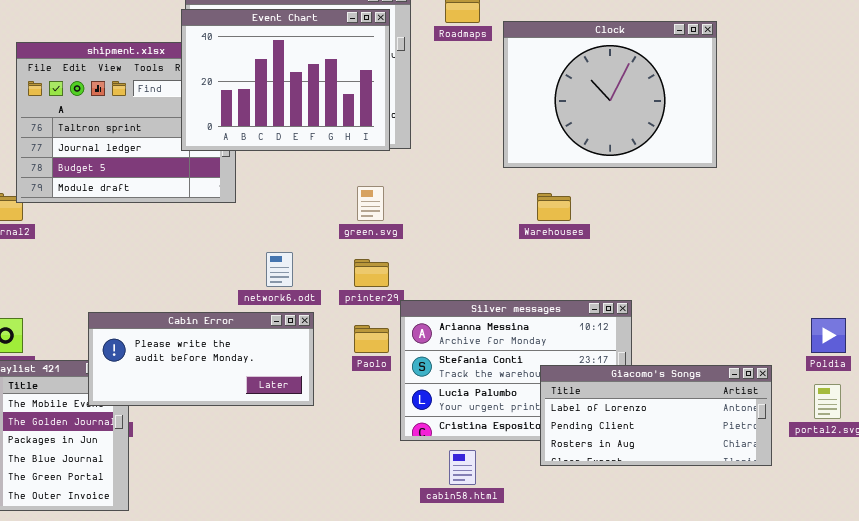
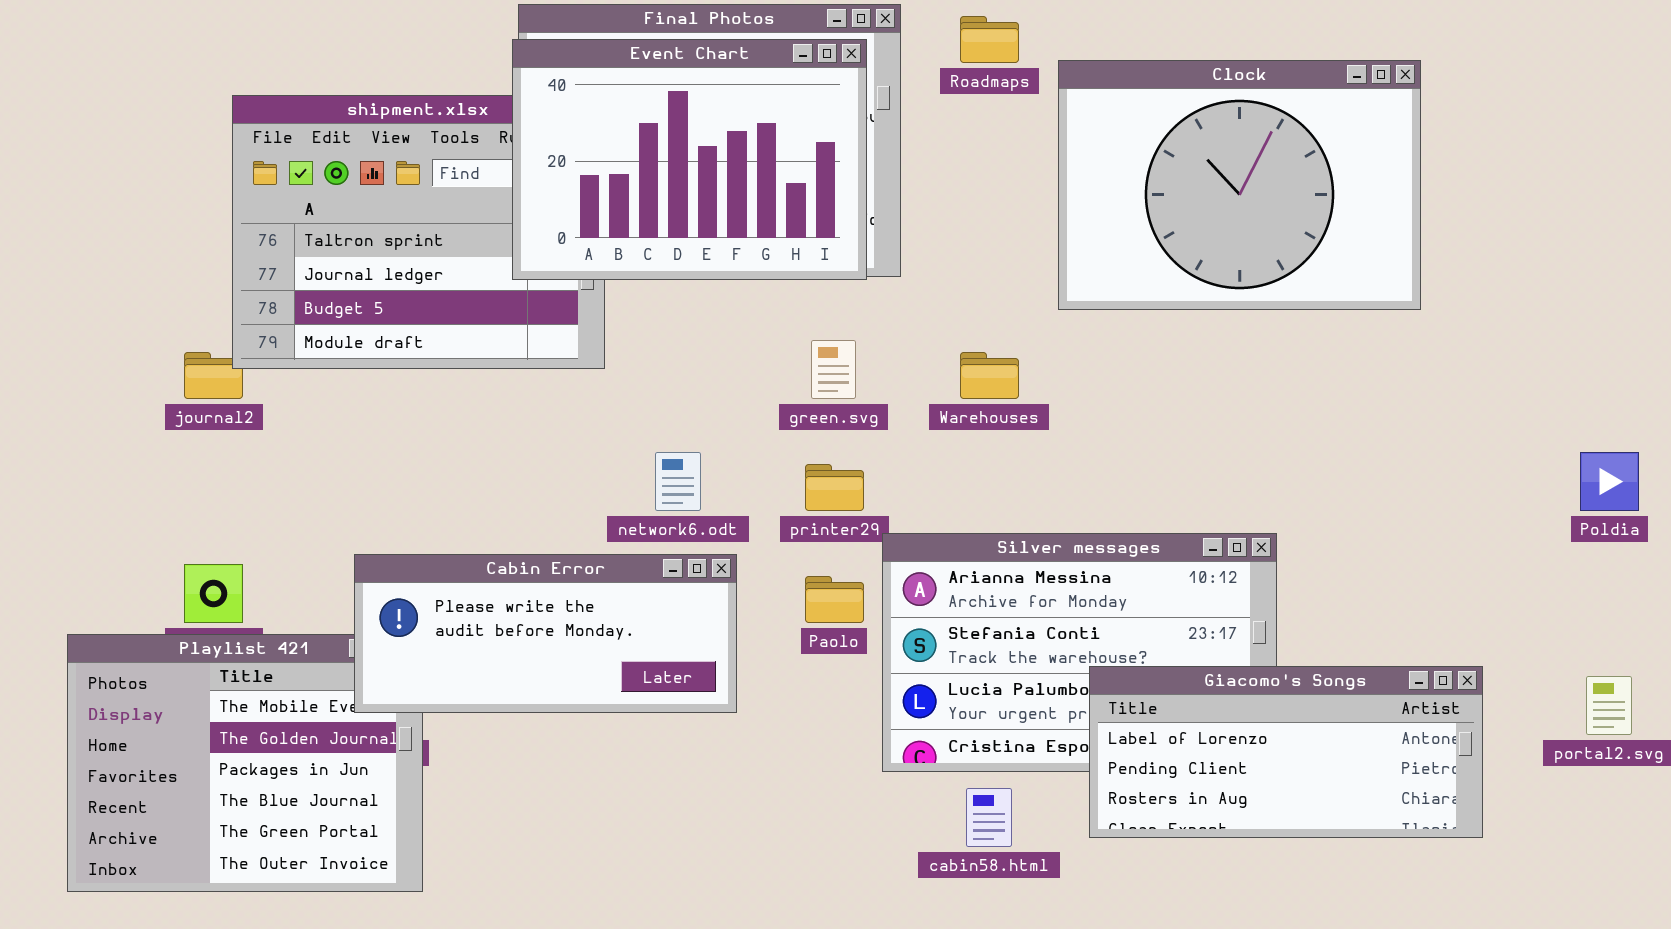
Warehouses: [537,193,571,221] -> [960,352,1019,399], moved
Poldia: [811,318,846,353] -> [1580,452,1639,511], moved
Giacomo's Songs: [540,365,772,466] -> [1089,666,1483,838], moved

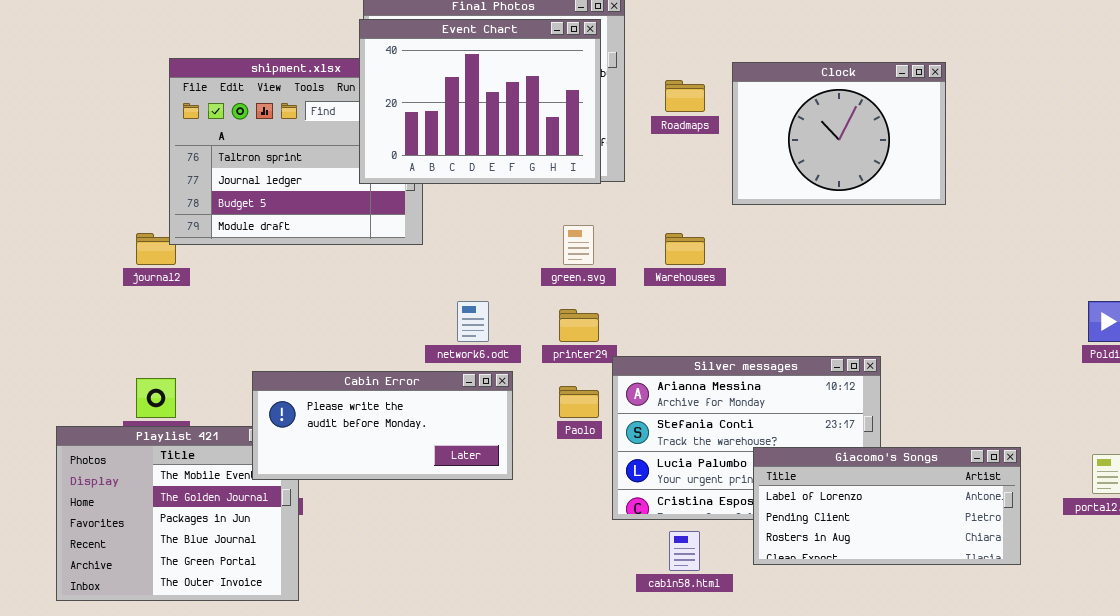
Roadmaps: [960,16,1019,63] -> [665,80,705,112], moved
Clock: [1058,60,1421,310] -> [732,62,946,205], resized

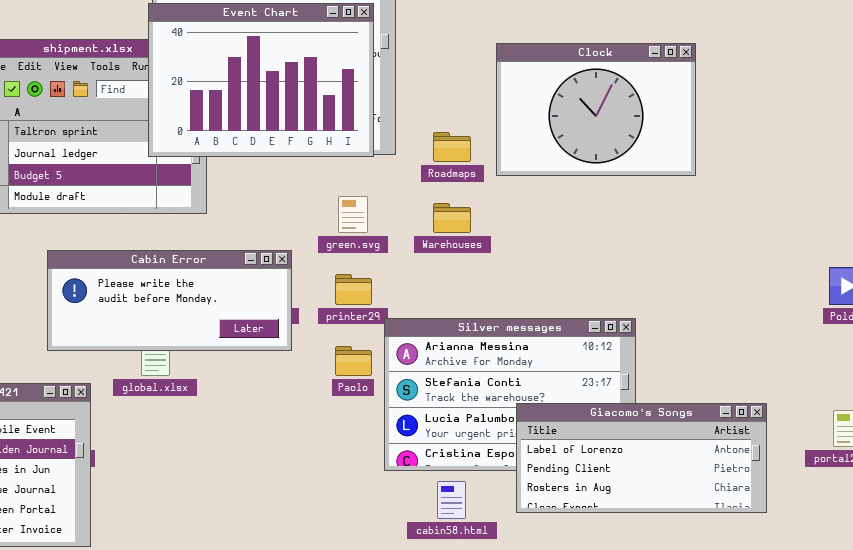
Roadmaps: [665,80,705,112] -> [433,132,471,162], moved
Cabin Error: [252,371,513,480] -> [47,250,292,351], moved

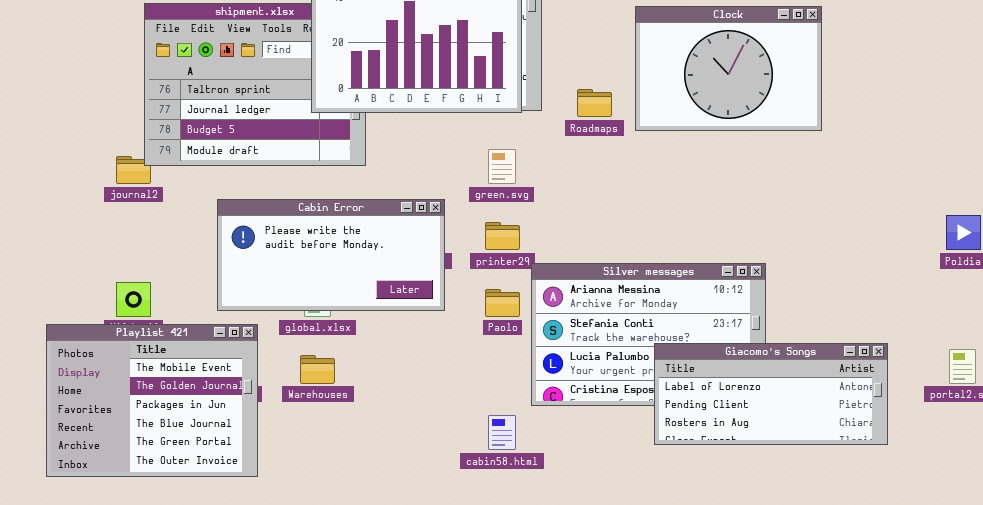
Warehouses: [433,203,471,233] -> [300,355,335,384], moved
Cabin Error: [47,250,292,351] -> [217,199,445,311], resized
cabin58.html: [437,481,466,519] -> [488,415,516,450], moved

